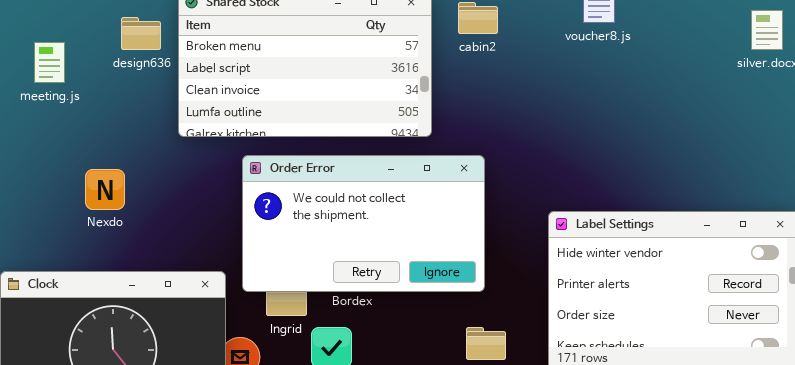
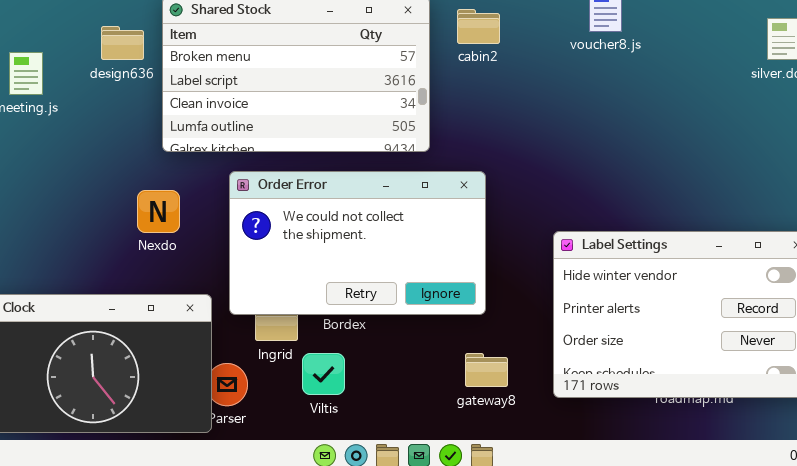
Nexdo: [85,169,125,210] -> [137,190,180,233], moved

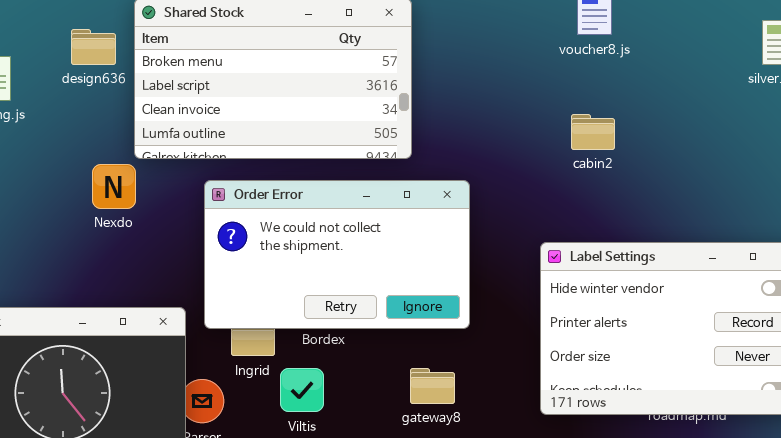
cabin2: [457,9,500,44] -> [571,114,615,150], moved
Nexdo: [137,190,180,233] -> [92,164,136,209], moved
gateway8: [465,353,508,387] -> [410,368,455,404], moved

